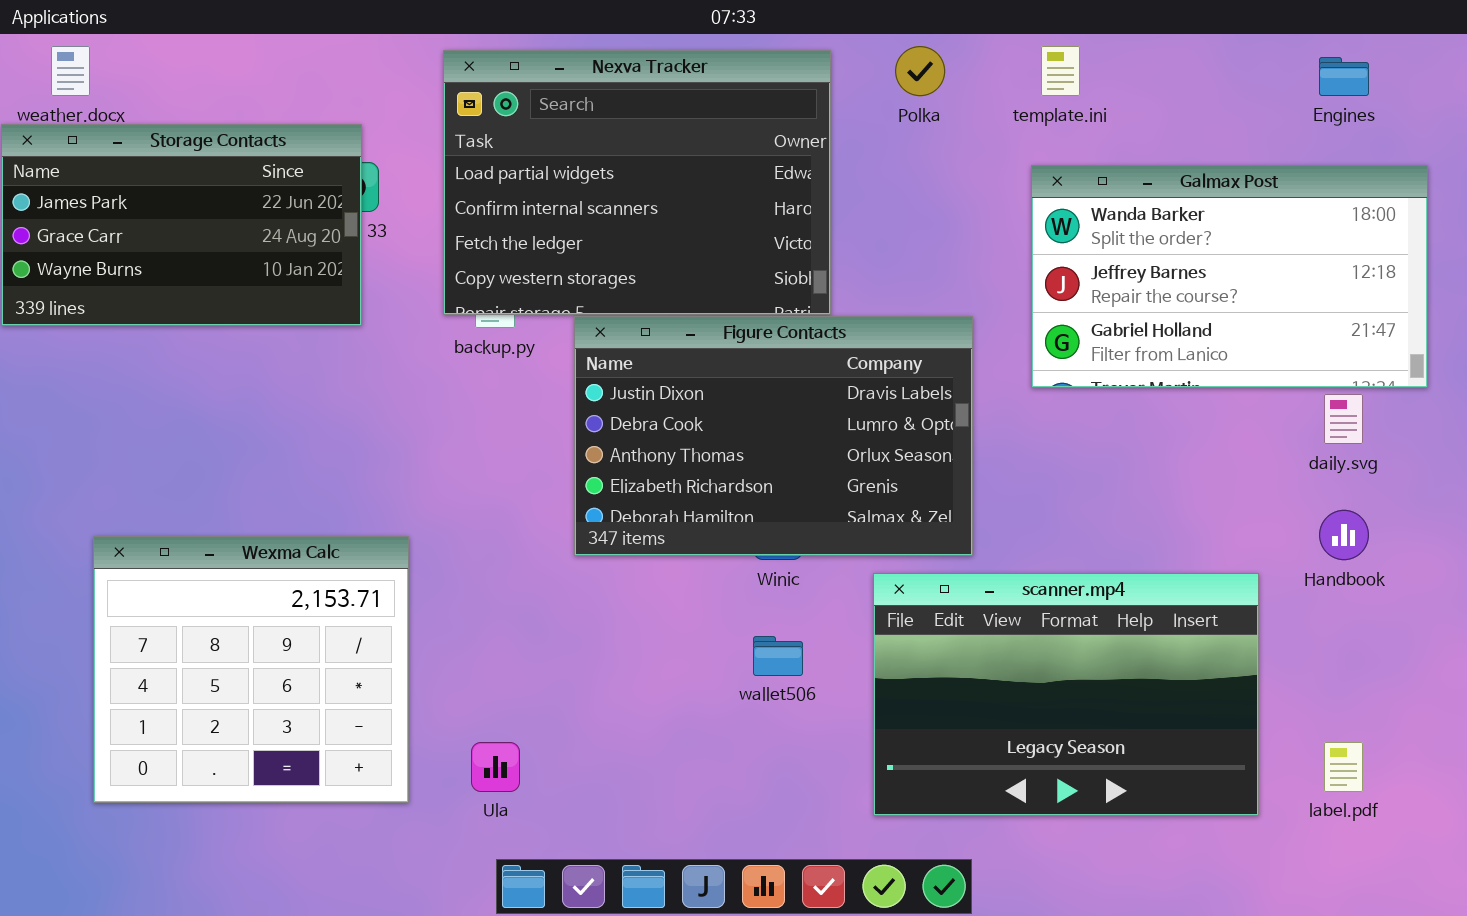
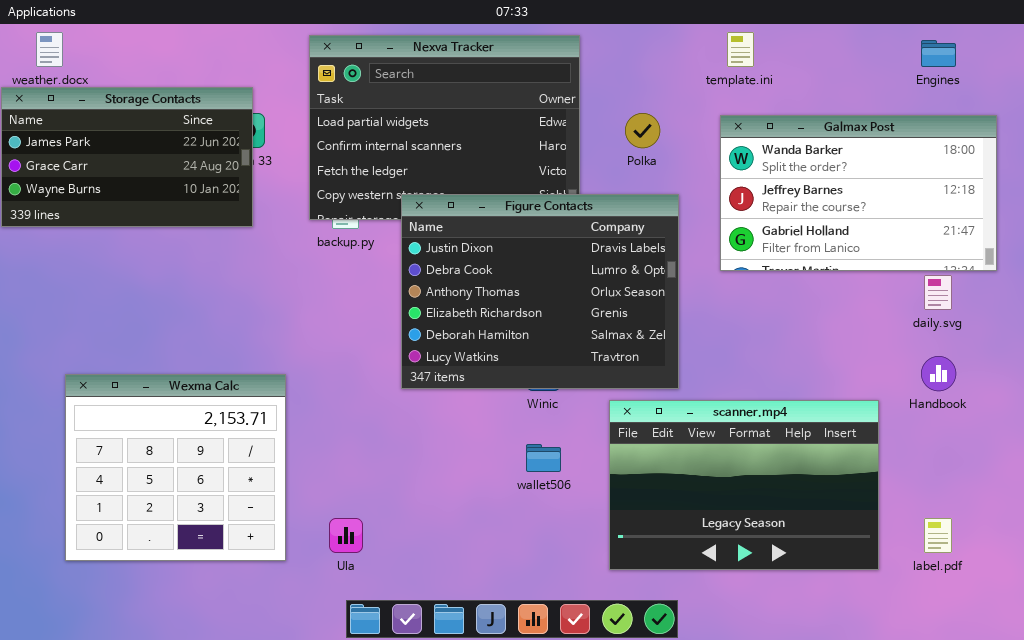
Polka: [895,46,945,96] -> [625,113,660,148], moved
Figure Contacts: [574,316,973,556] -> [401,194,679,389], resized

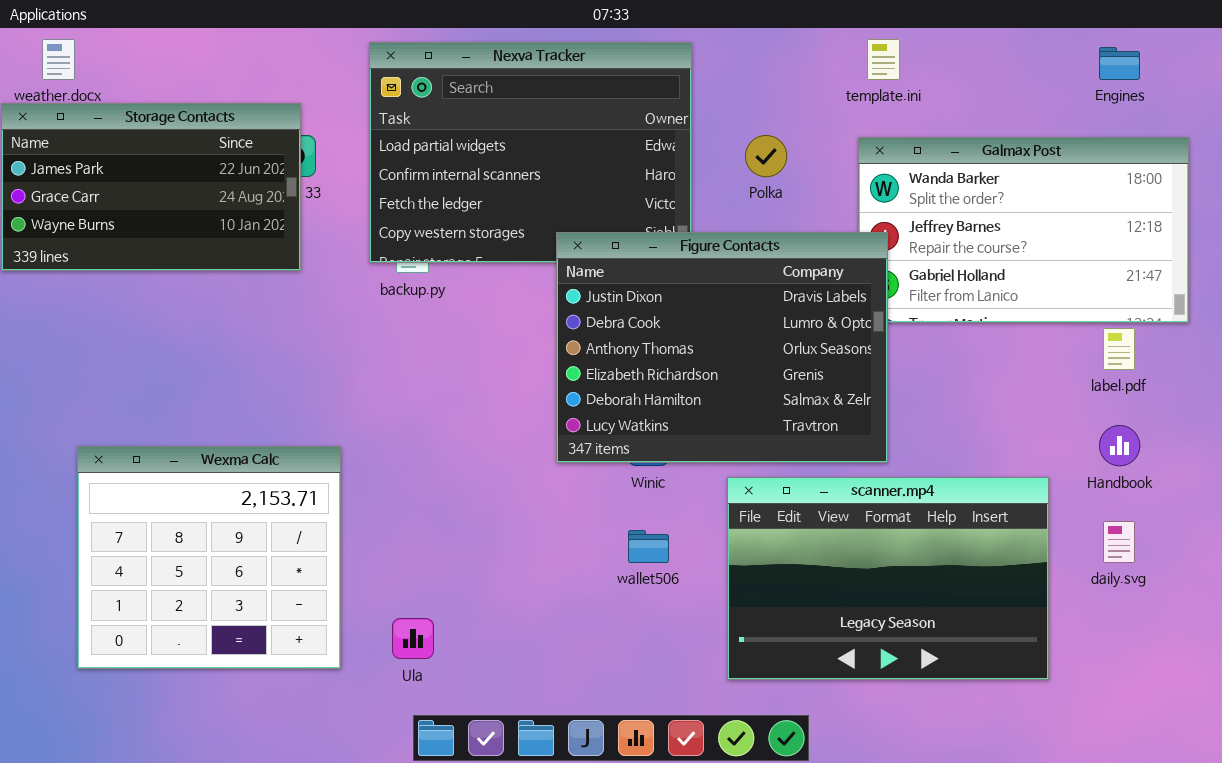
Figure Contacts: [401,194,679,389] -> [556,232,888,463], moved
daily.svg: [924,275,952,310] -> [1103,521,1135,563], moved
label.pdf: [924,518,952,553] -> [1103,328,1135,370], moved

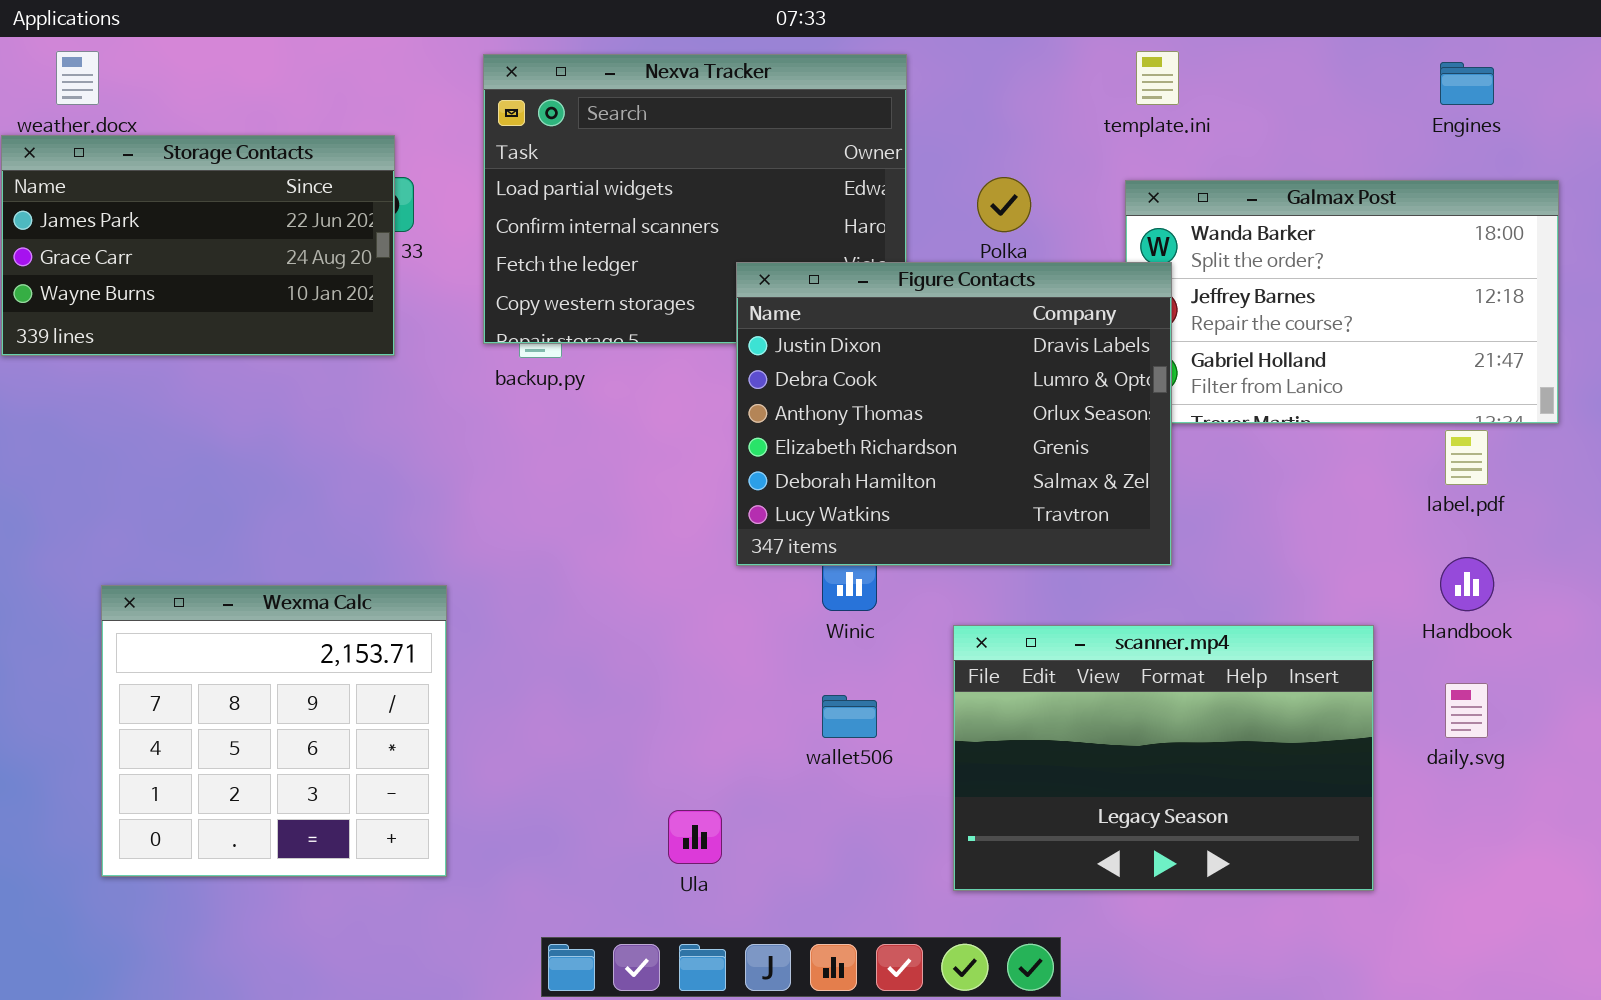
Figure Contacts: [556,232,888,463] -> [736,262,1172,566], moved
Ula: [392,618,434,659] -> [668,810,722,864], moved

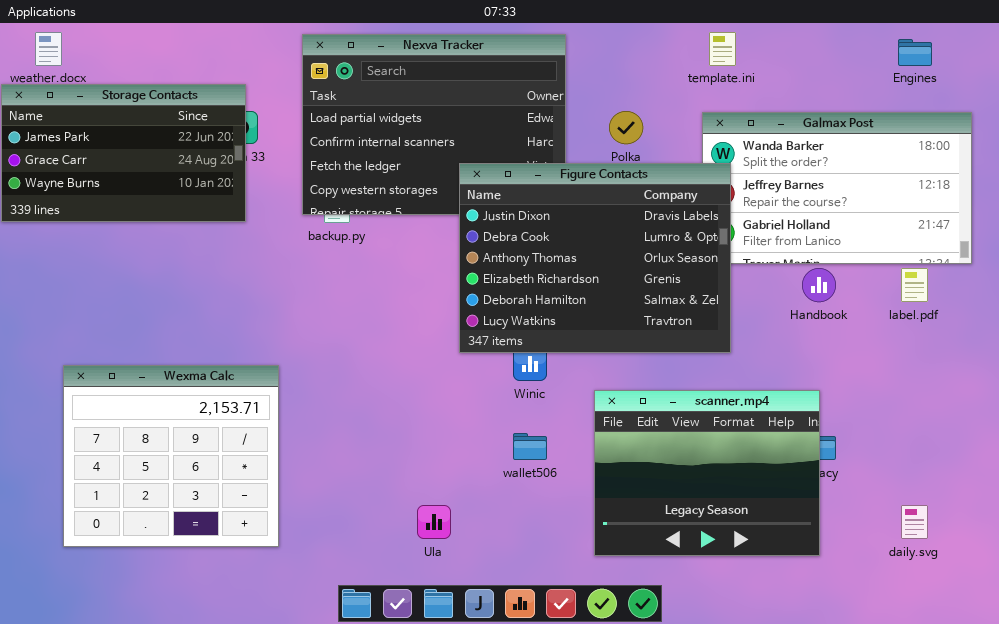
Handbook: [1440,557,1494,611] -> [802,268,836,302], moved
scanner.mp4: [953,625,1374,891] -> [594,390,820,556], resized
daily.svg: [1445,683,1488,738] -> [901,505,928,539], moved

